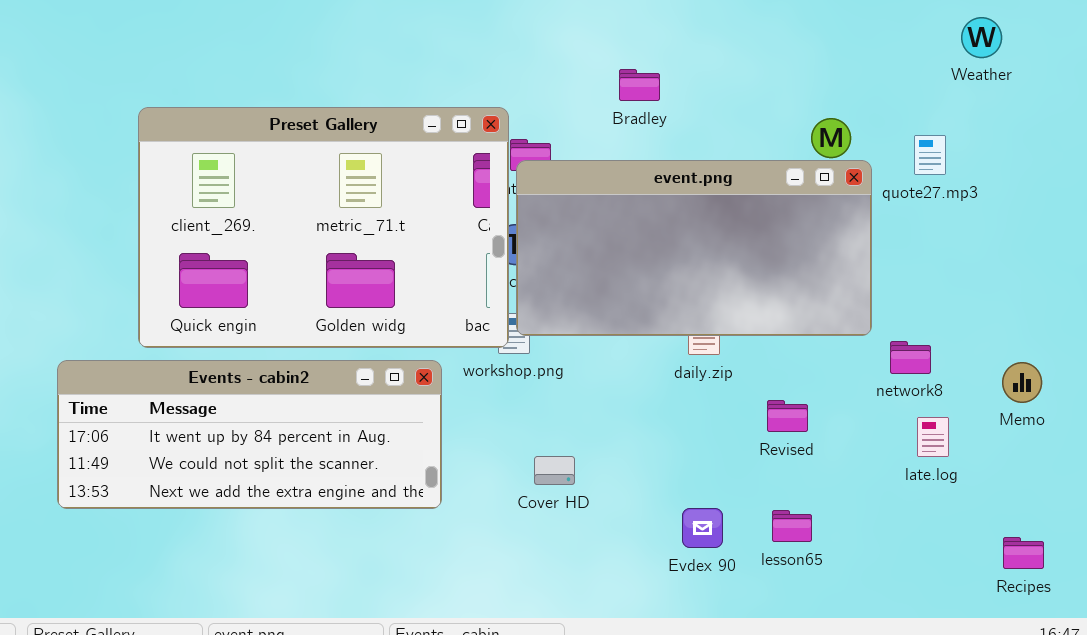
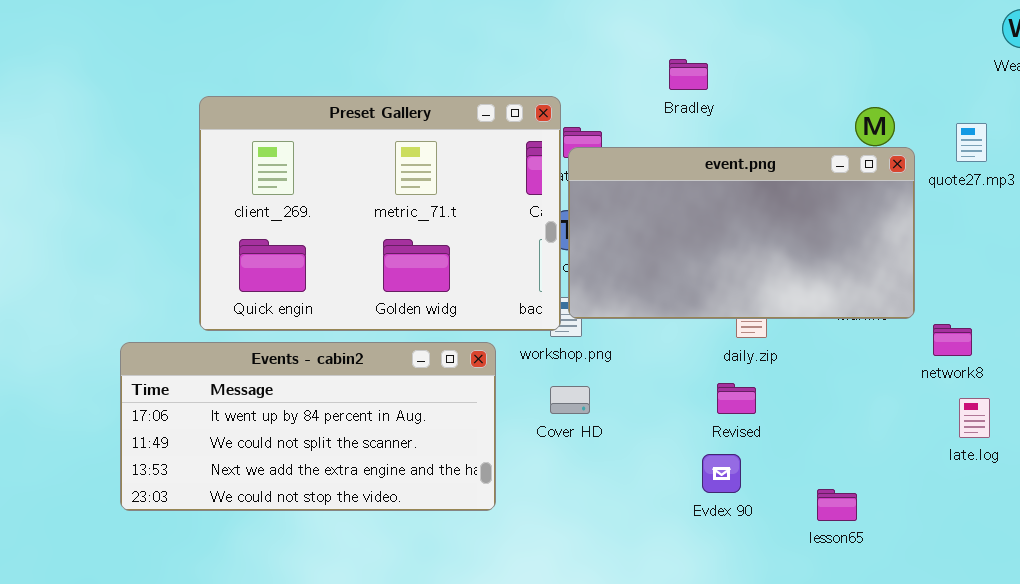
Events - cabin2: [57,360,442,509] -> [120,342,496,511], resized
Revised: [767,400,808,432] -> [717,383,756,414], moved
Cover HD: [534,456,575,485] -> [550,386,590,414], moved
Evdex 90: [682,508,723,548] -> [702,454,741,493], moved

